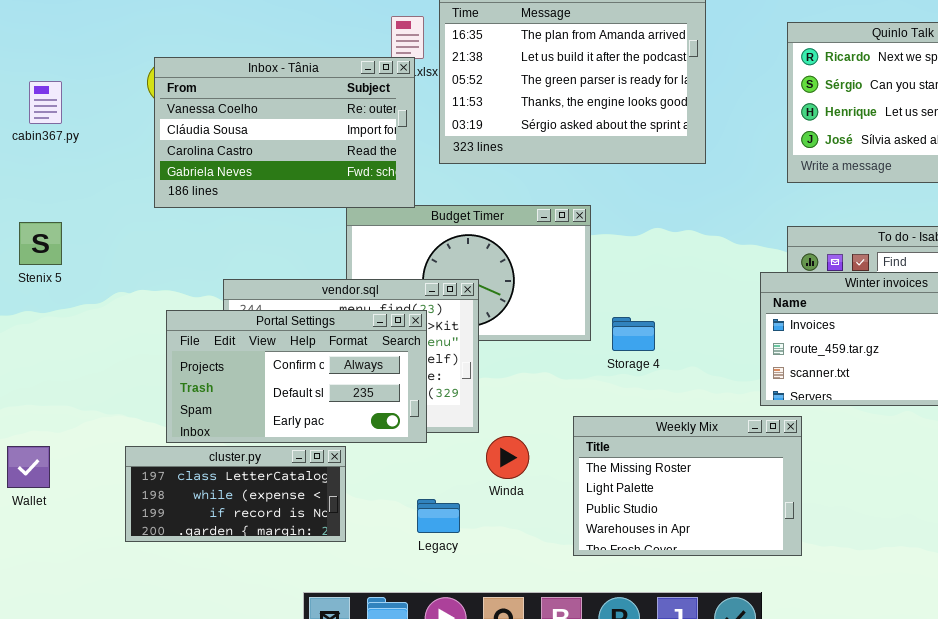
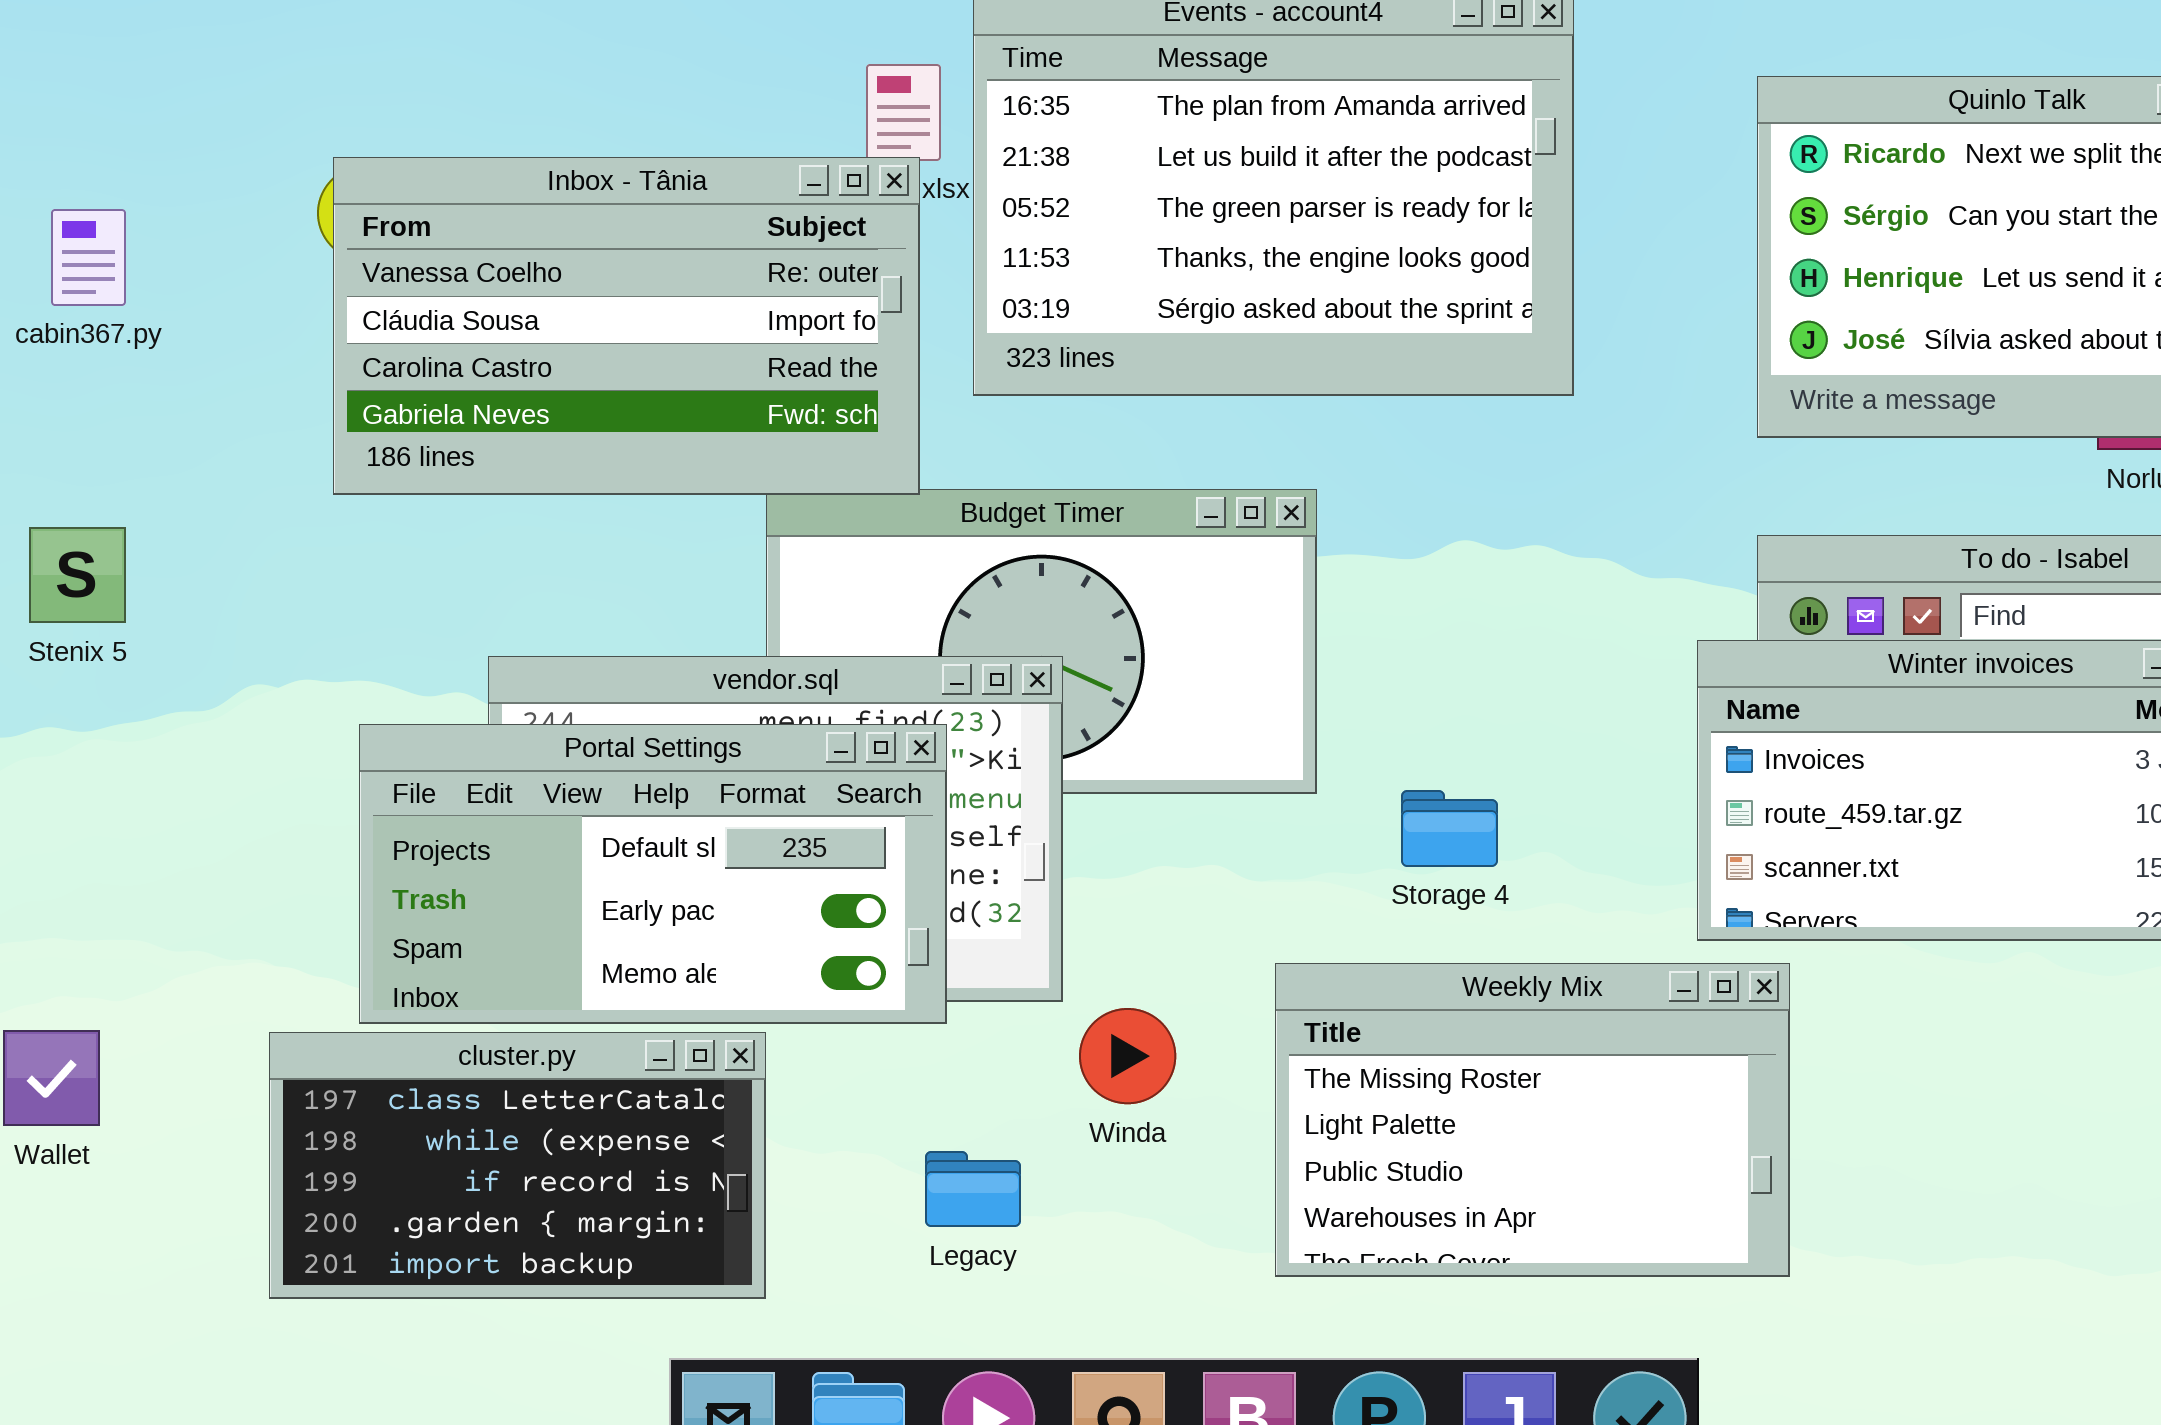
Portal Settings: [166,310,427,443] -> [359,724,947,1024], scrolled down 1 row
Storage 4: [612,317,655,351] -> [1401,790,1498,867], moved
cluster.py: [125,446,346,542] -> [269,1032,766,1299], resized

